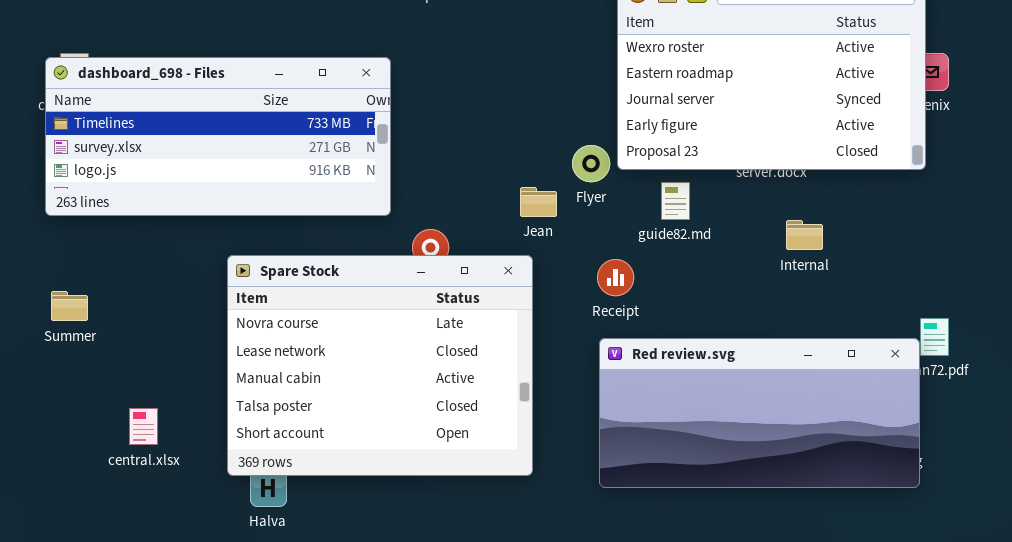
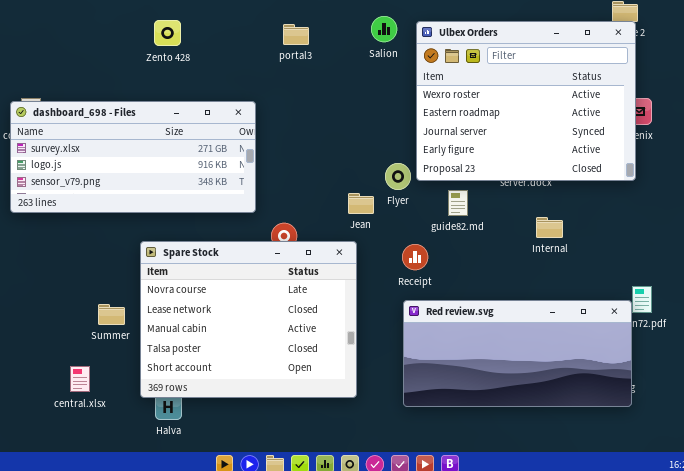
dashboard_698 - Files: [45,57,391,216] -> [10,101,256,213], scrolled down 1 row
Summer: [51,291,88,321] -> [98,304,125,325], moved
central.xlsx: [129,408,158,445] -> [70,366,90,392], moved

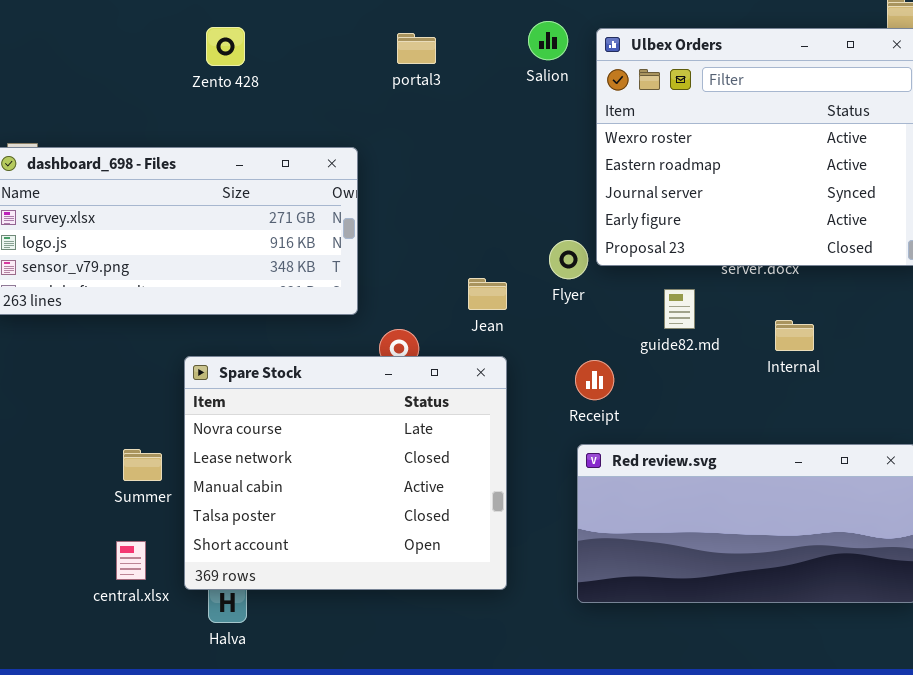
guide82.md: [448,190,468,216] -> [664,289,695,329], moved
Jean: [348,193,374,214] -> [468,278,507,310], moved
central.xlsx: [70,366,90,392] -> [116,541,146,580], moved

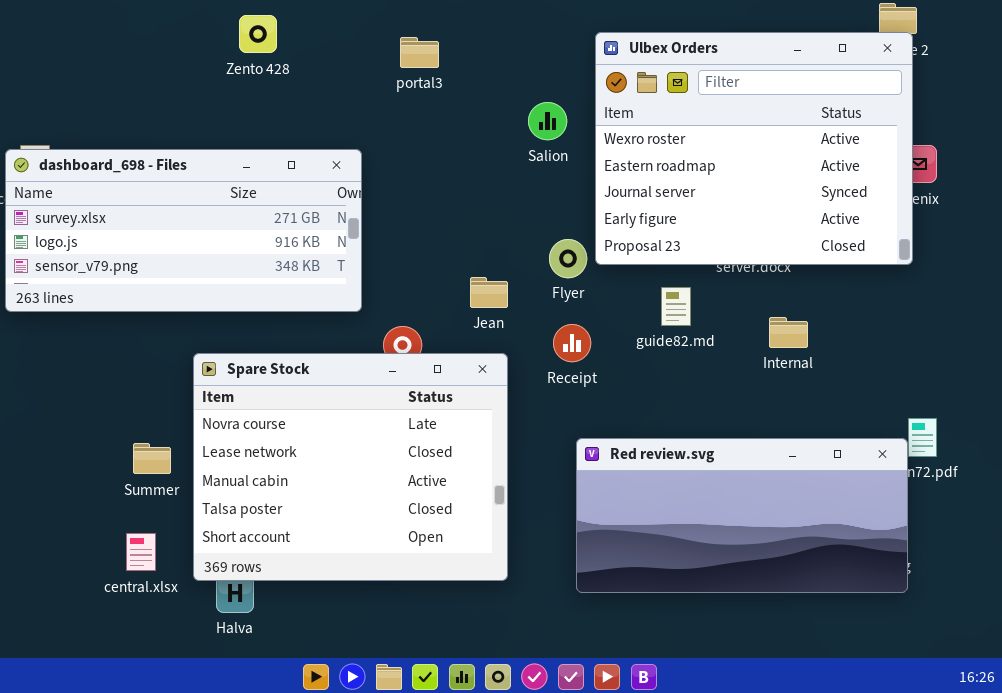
Salion: [528,21,568,60] -> [528,102,567,140], moved
Zento 428: [206,27,245,66] -> [239,15,277,53], moved
Receipt: [575,360,614,400] -> [553,324,591,362], moved

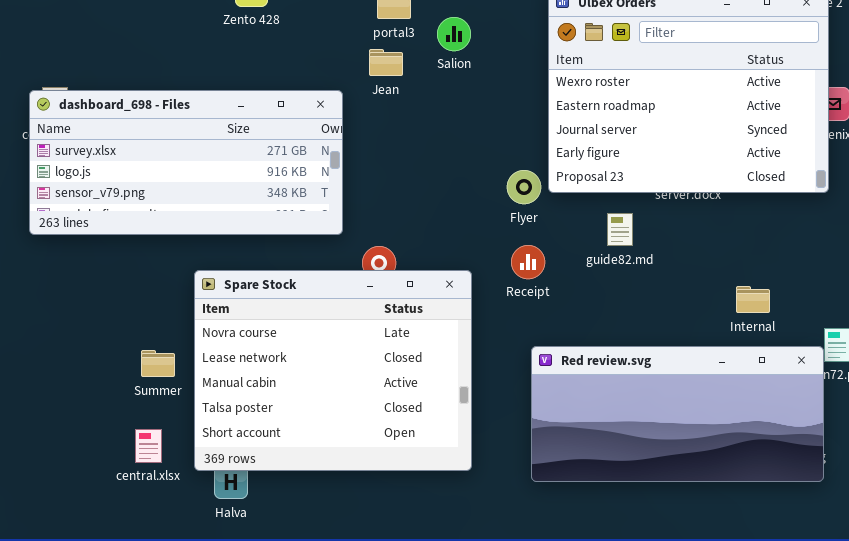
Salion: [528,102,567,140] -> [437,17,471,51], moved
Jean: [470,277,508,308] -> [369,49,403,76], moved
Internal: [769,317,808,348] -> [736,286,770,313], moved

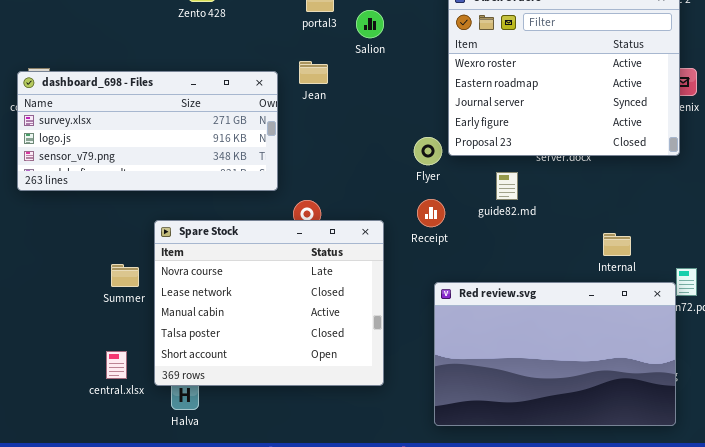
Jean: [369,49,403,76] -> [299,61,328,84], moved
Red review.svg: [531,346,824,482] -> [434,282,676,426], resized
Summer: [141,350,175,377] -> [111,264,139,287], moved

